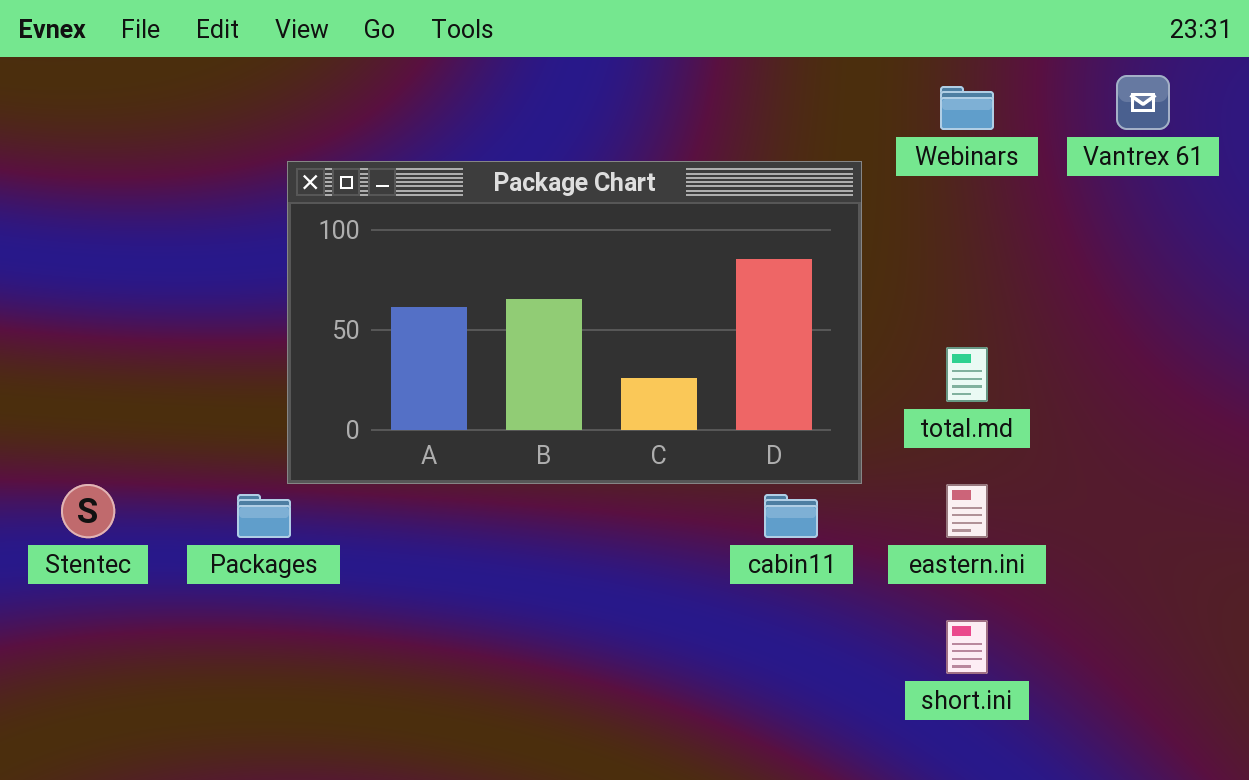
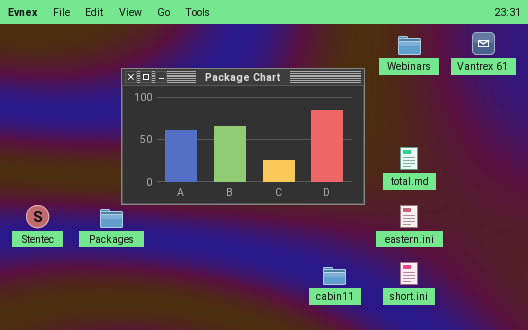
cabin11: [764,494,818,538] -> [323,267,346,285], moved

